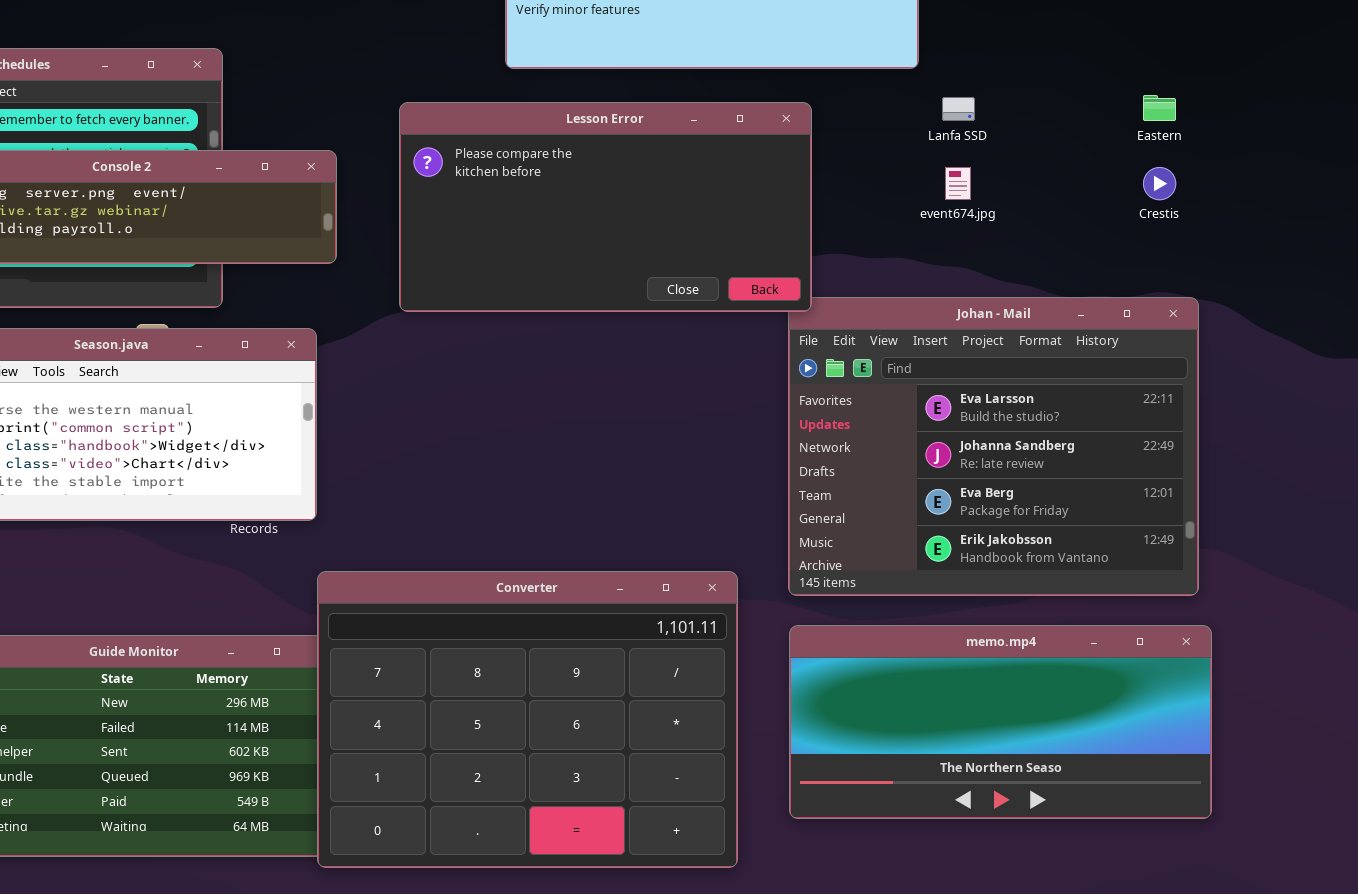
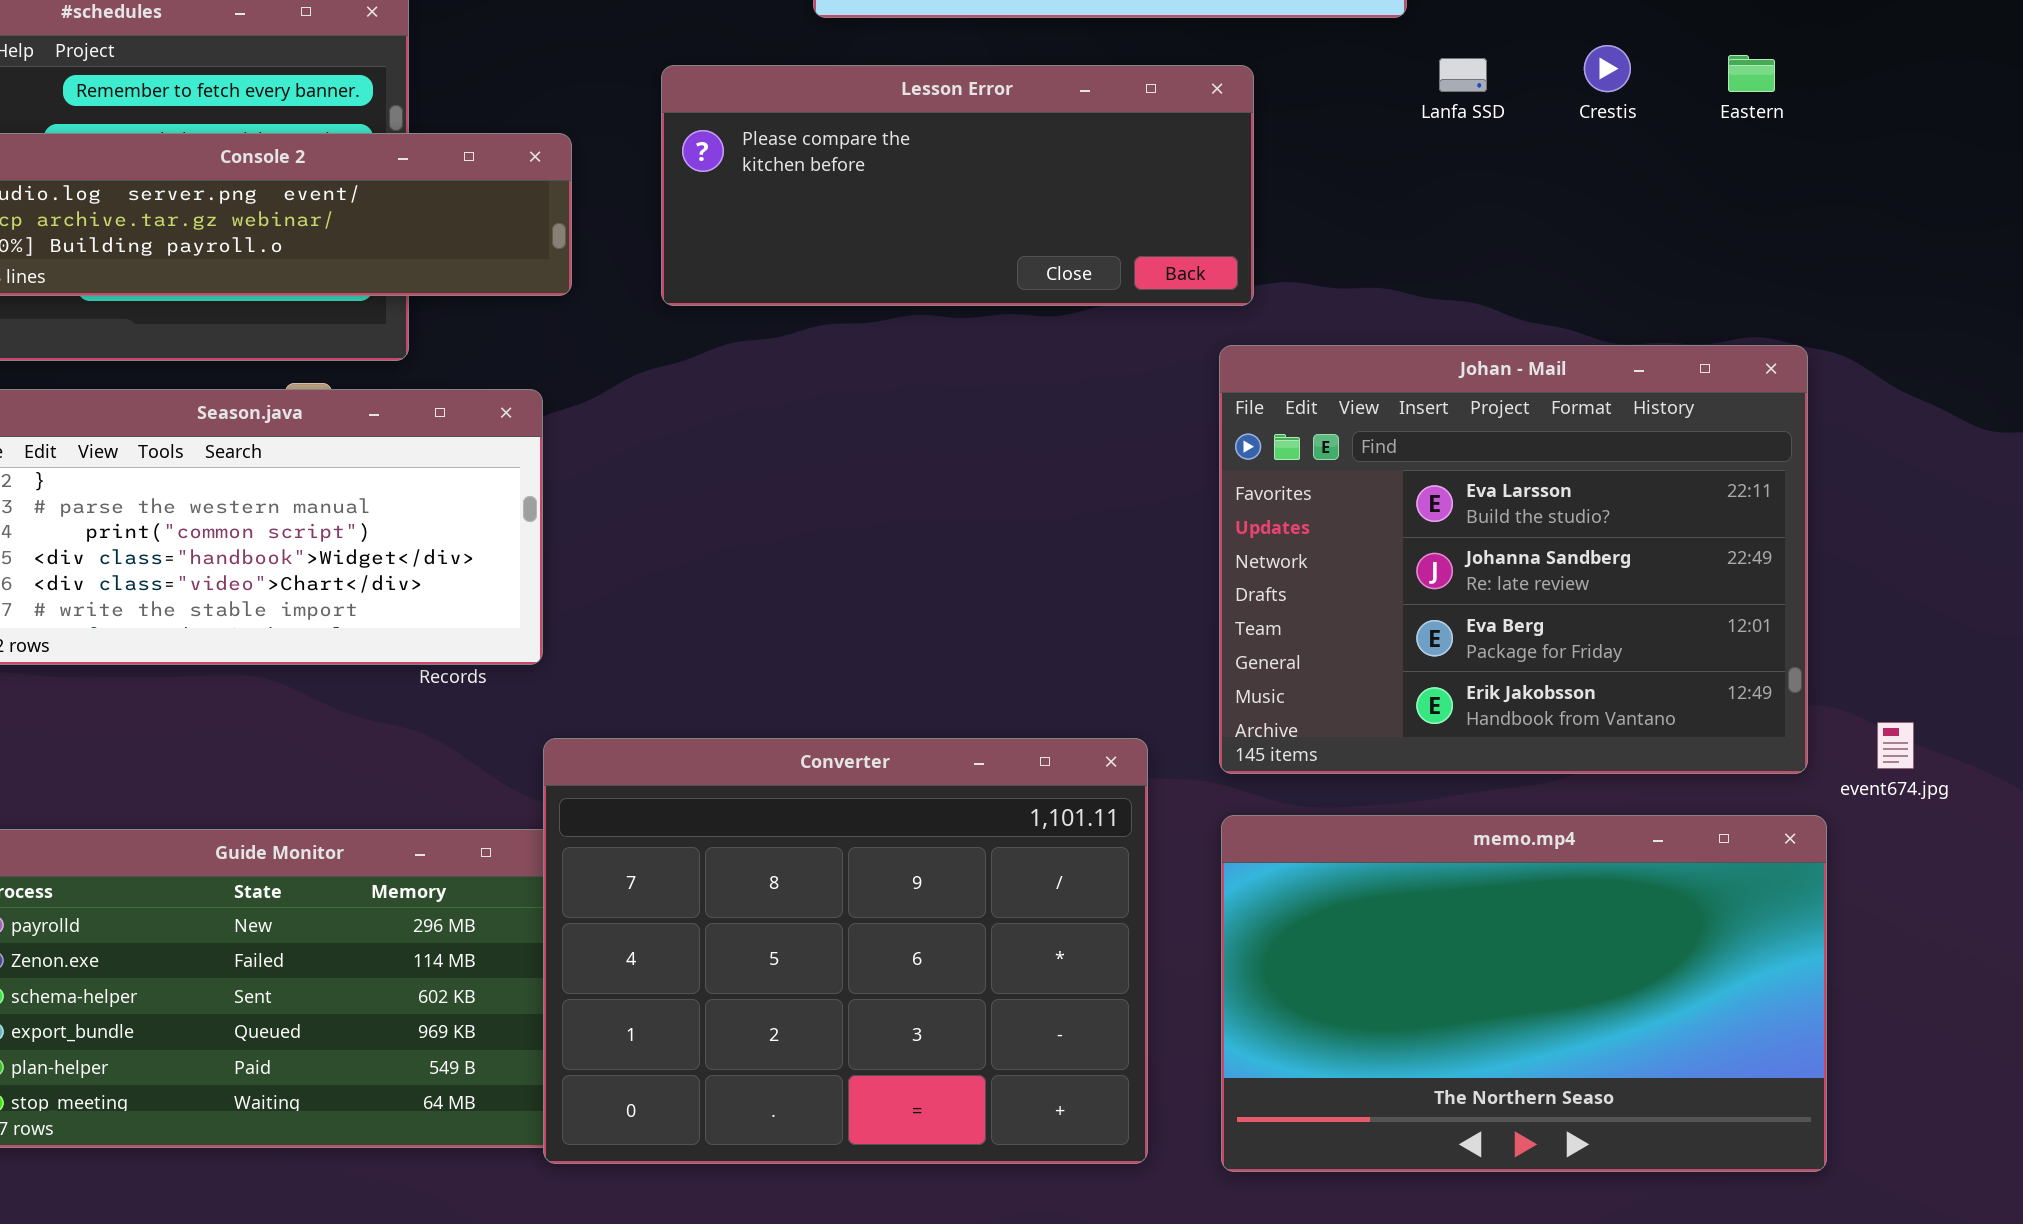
Lesson Error: [399,102,812,312] -> [661,65,1254,306], resized
event674.jpg: [945,167,971,200] -> [1877,722,1914,769], moved
Crestis: [1143,167,1176,200] -> [1584,45,1631,92], moved
memo.mp4: [789,625,1212,819] -> [1221,815,1827,1172], resized

